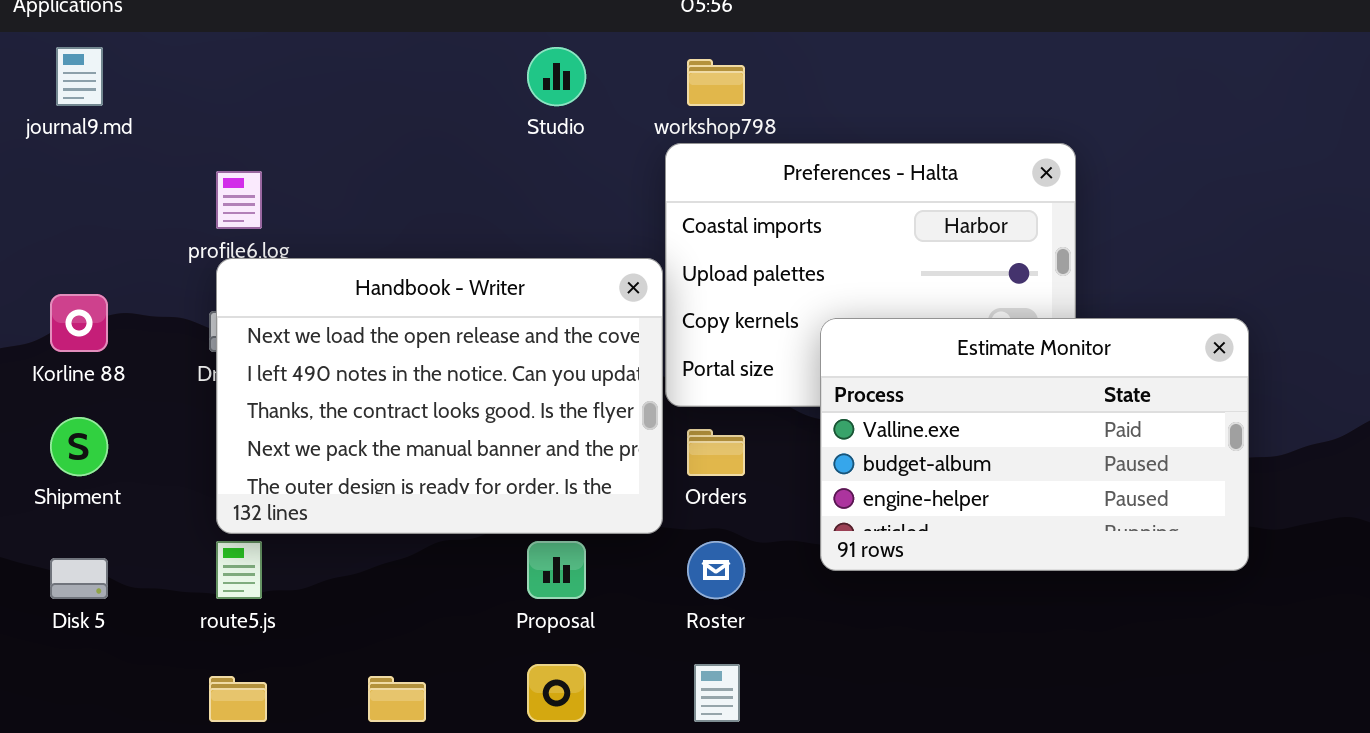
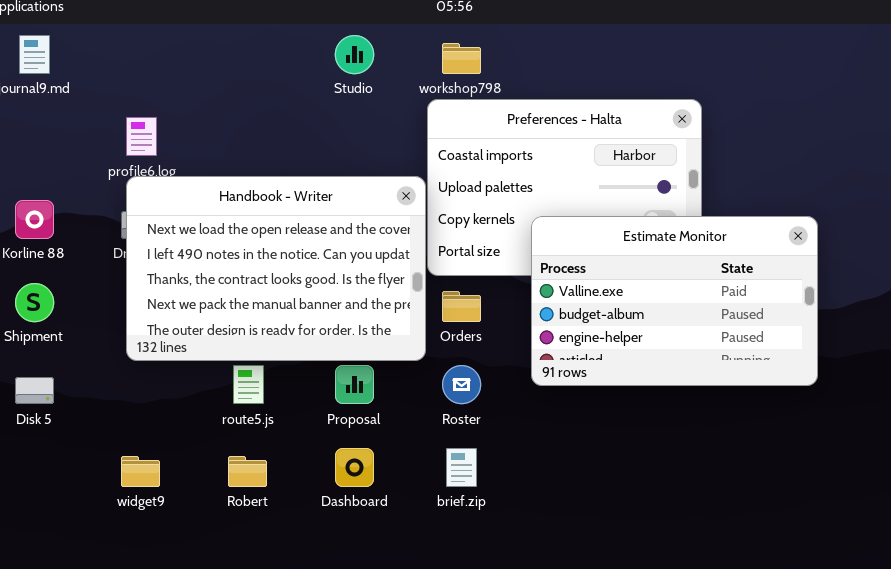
route5.js: [216,541,262,599] -> [233,365,264,404], moved

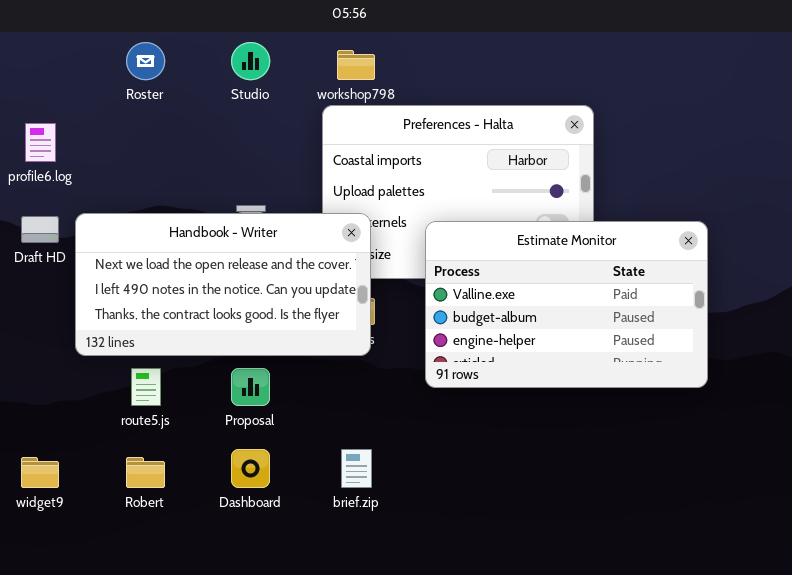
Handbook - Writer: [126,176,426,361] -> [75,213,371,356], moved, resized
Roster: [442,365,481,404] -> [126,42,165,80], moved

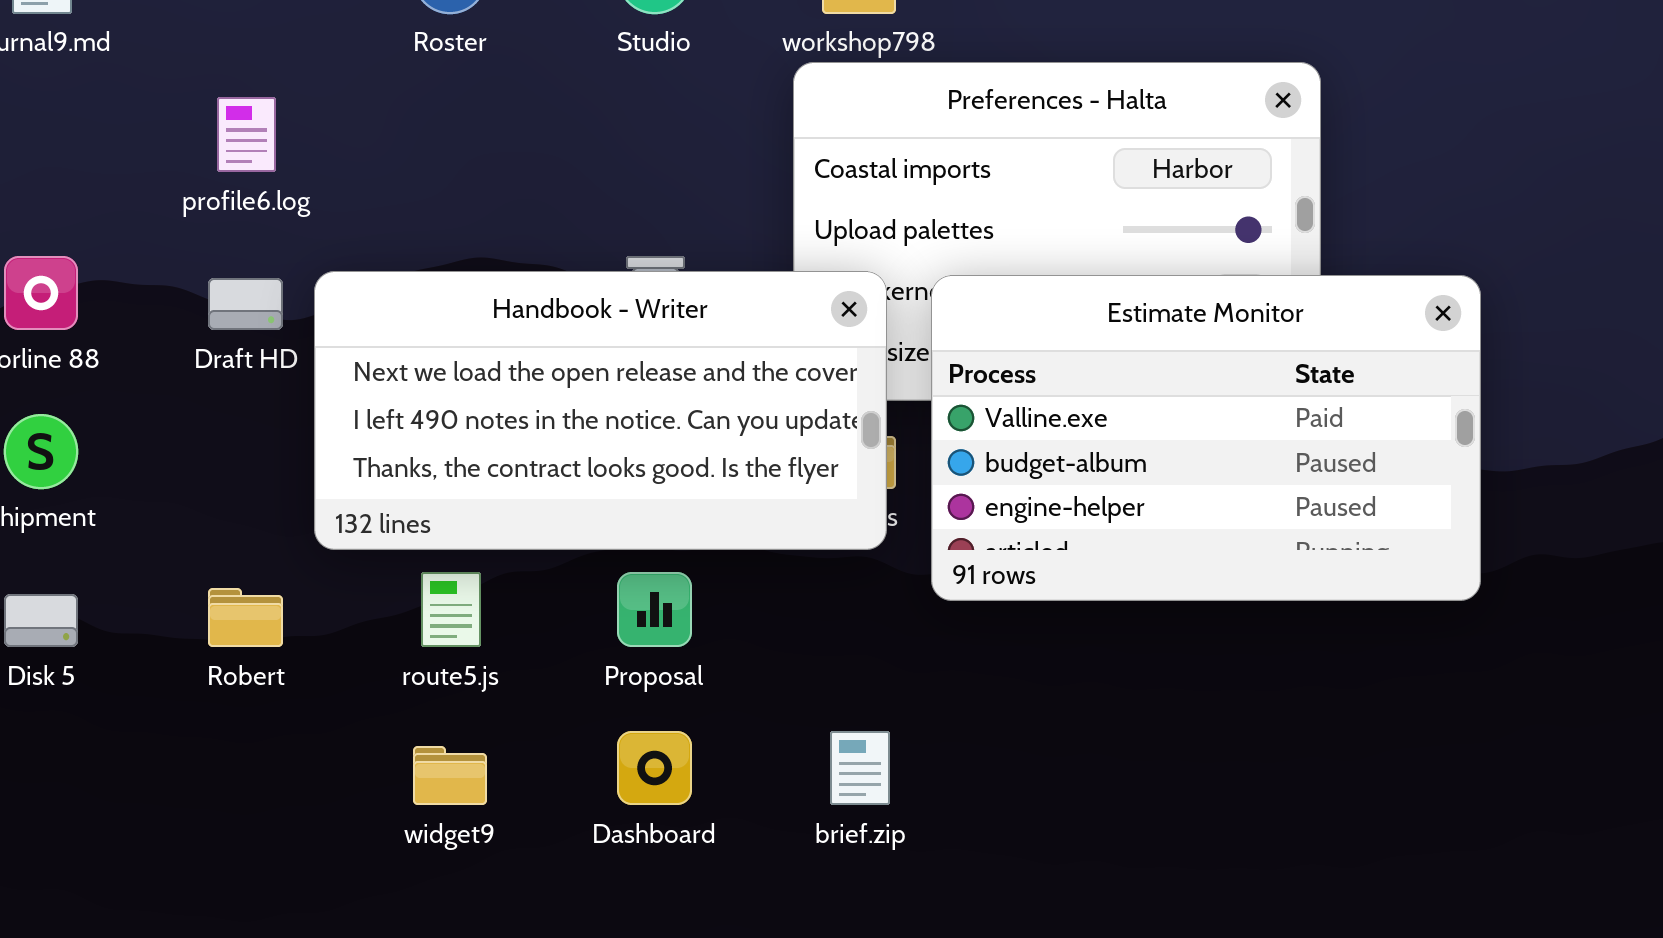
Estimate Monitor: [425,221,708,388] -> [931,275,1481,601], moved
widget9: [21,457,59,488] -> [413,746,487,805], moved
Robert: [126,457,165,488] -> [208,588,283,647], moved

